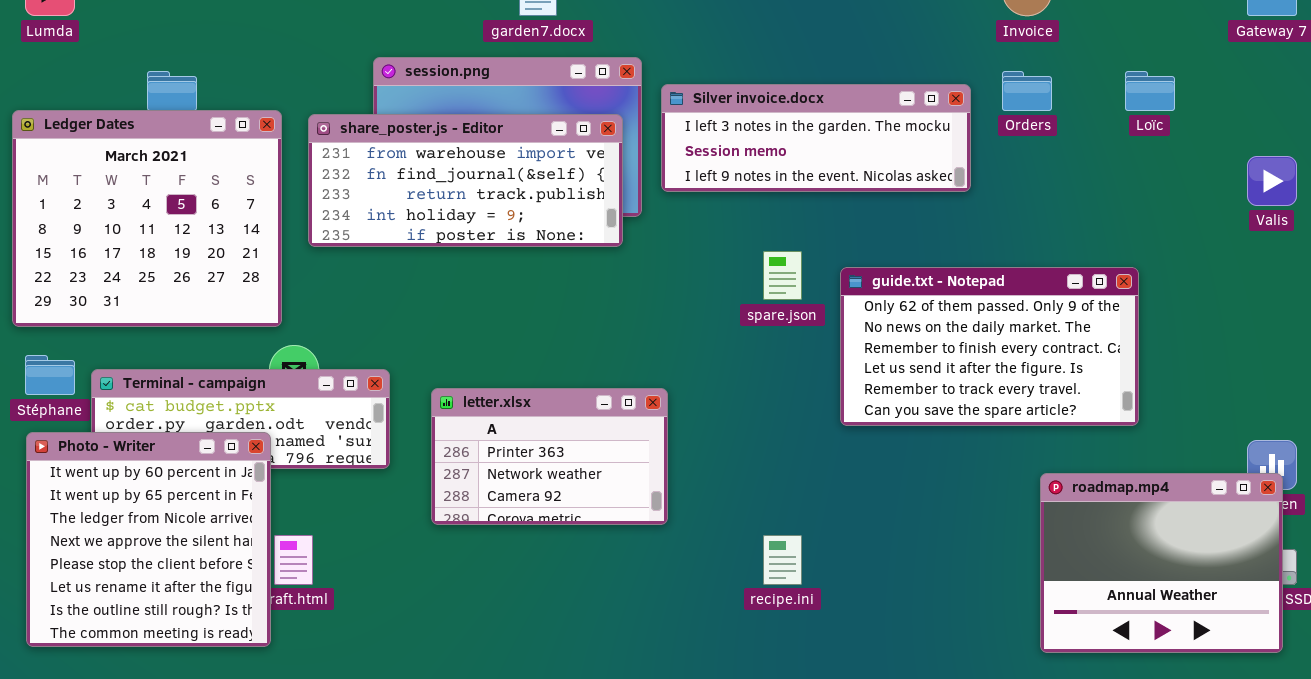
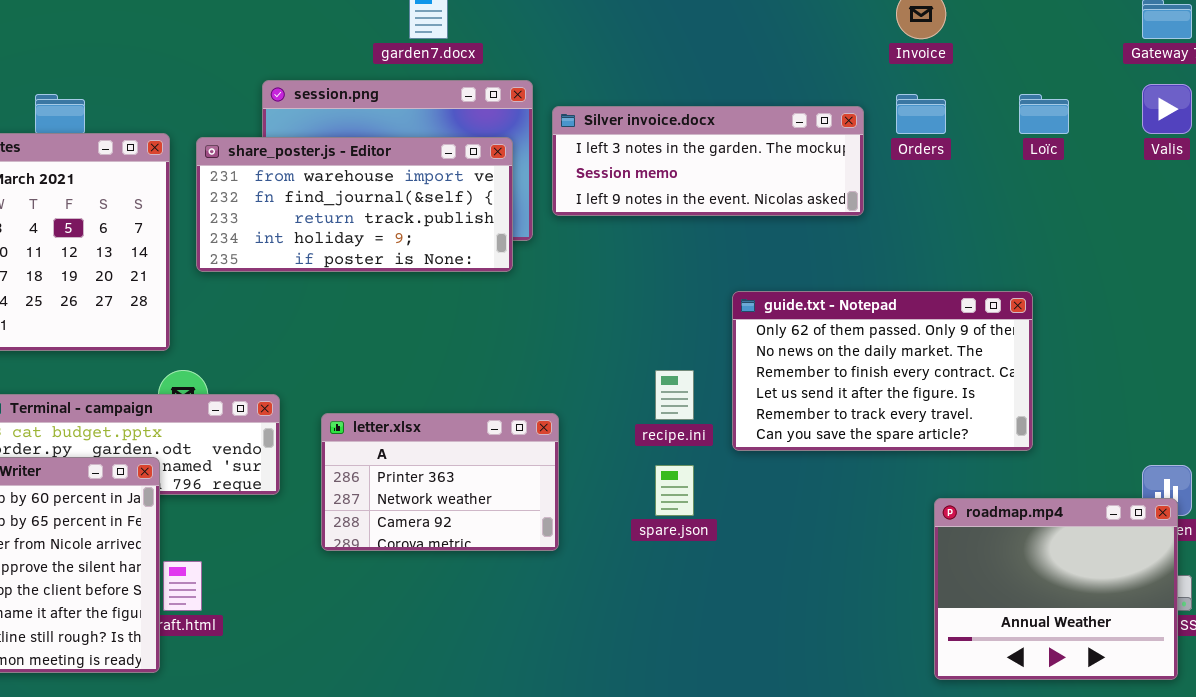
Valis: [1247,156,1297,206] -> [1142,84,1192,134], moved
spare.json: [763,251,802,300] -> [655,465,694,516], moved
recipe.ini: [763,535,802,585] -> [655,370,694,420], moved

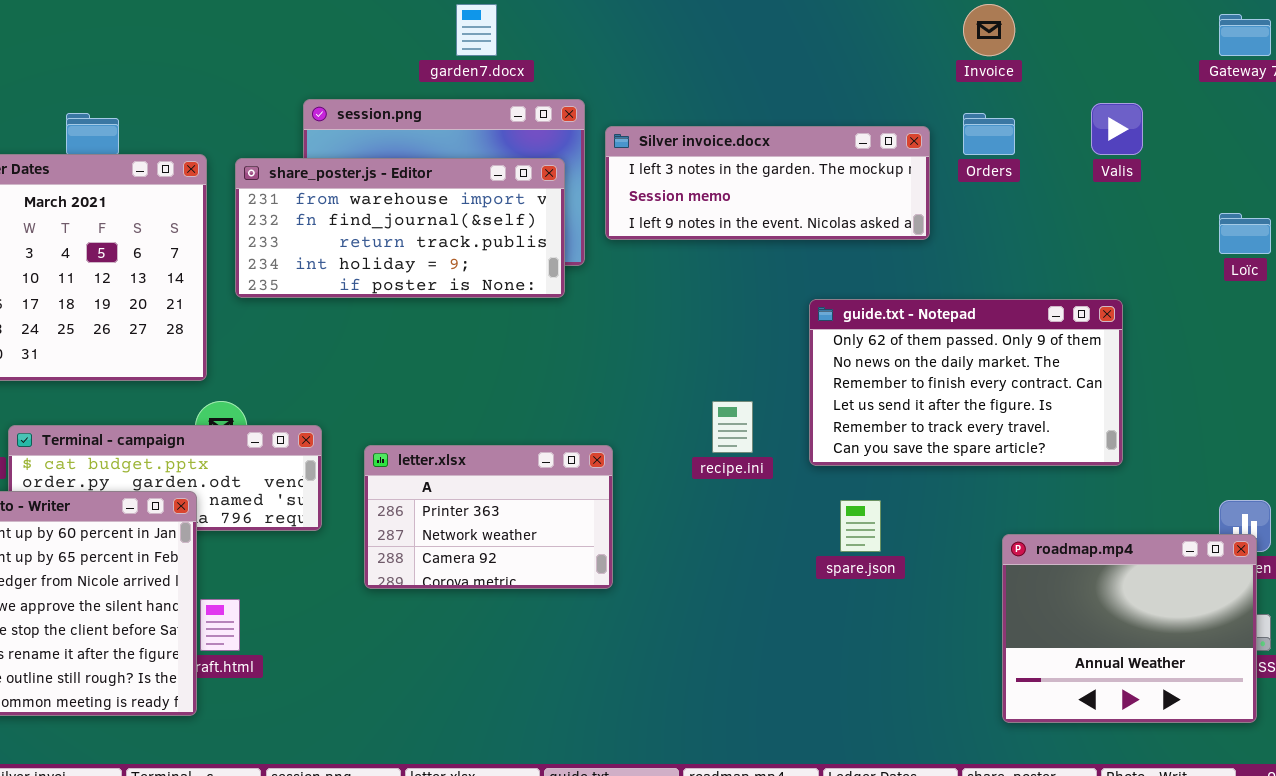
Valis: [1142,84,1192,134] -> [1091,103,1143,155], moved
Loïc: [1019,94,1069,134] -> [1219,213,1271,254], moved
guide.txt - Notepad: [732,291,1033,451] -> [809,299,1123,466], moved
spare.json: [655,465,694,516] -> [840,500,881,552], moved

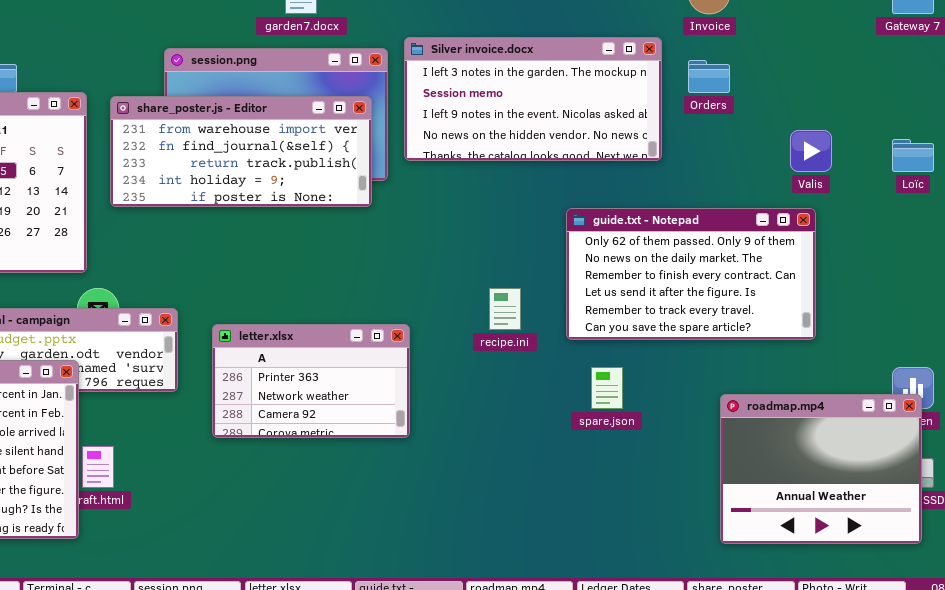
Valis: [1091,103,1143,155] -> [790,130,832,172], moved
Silver invoice.docx: [605,126,930,240] -> [404,37,662,161], resized

